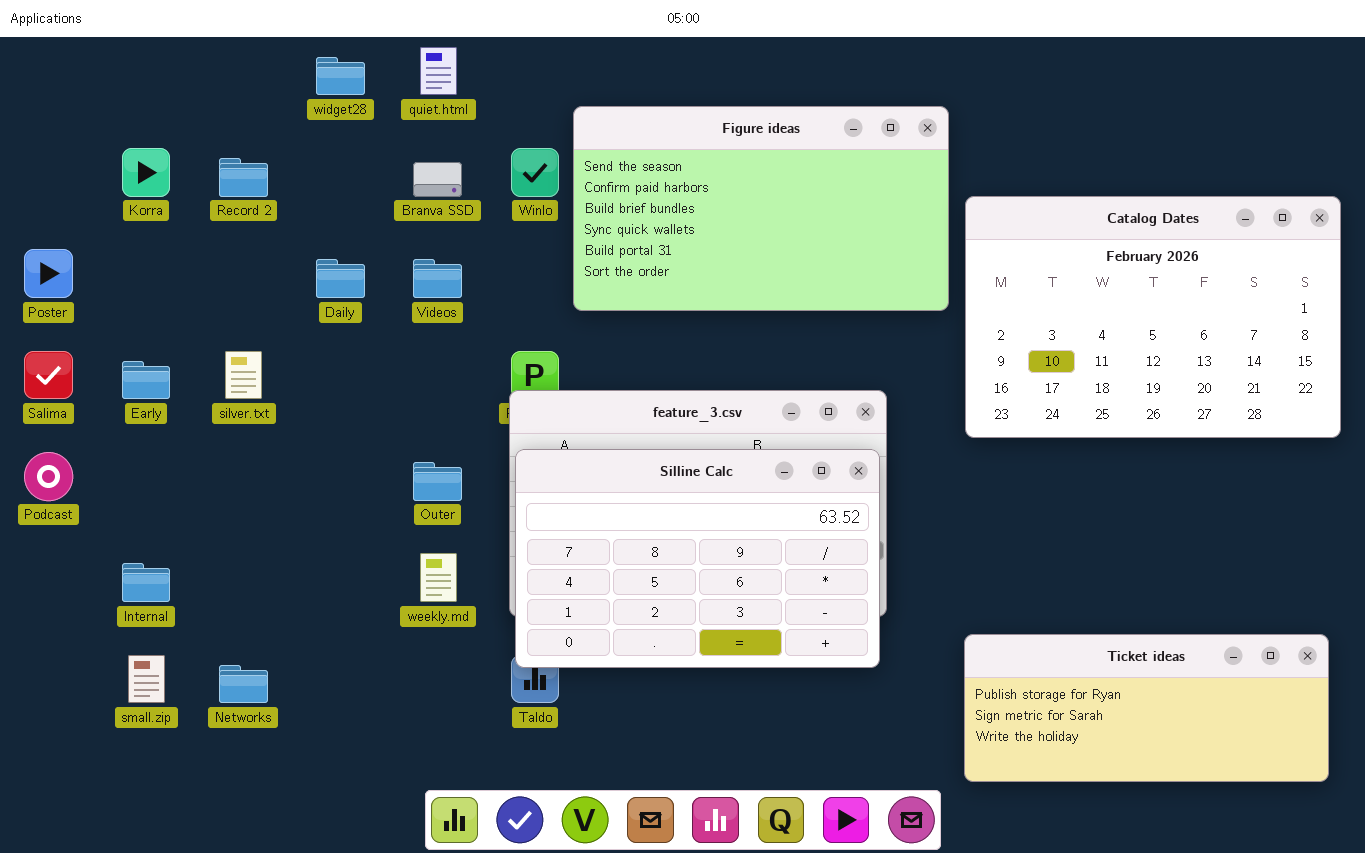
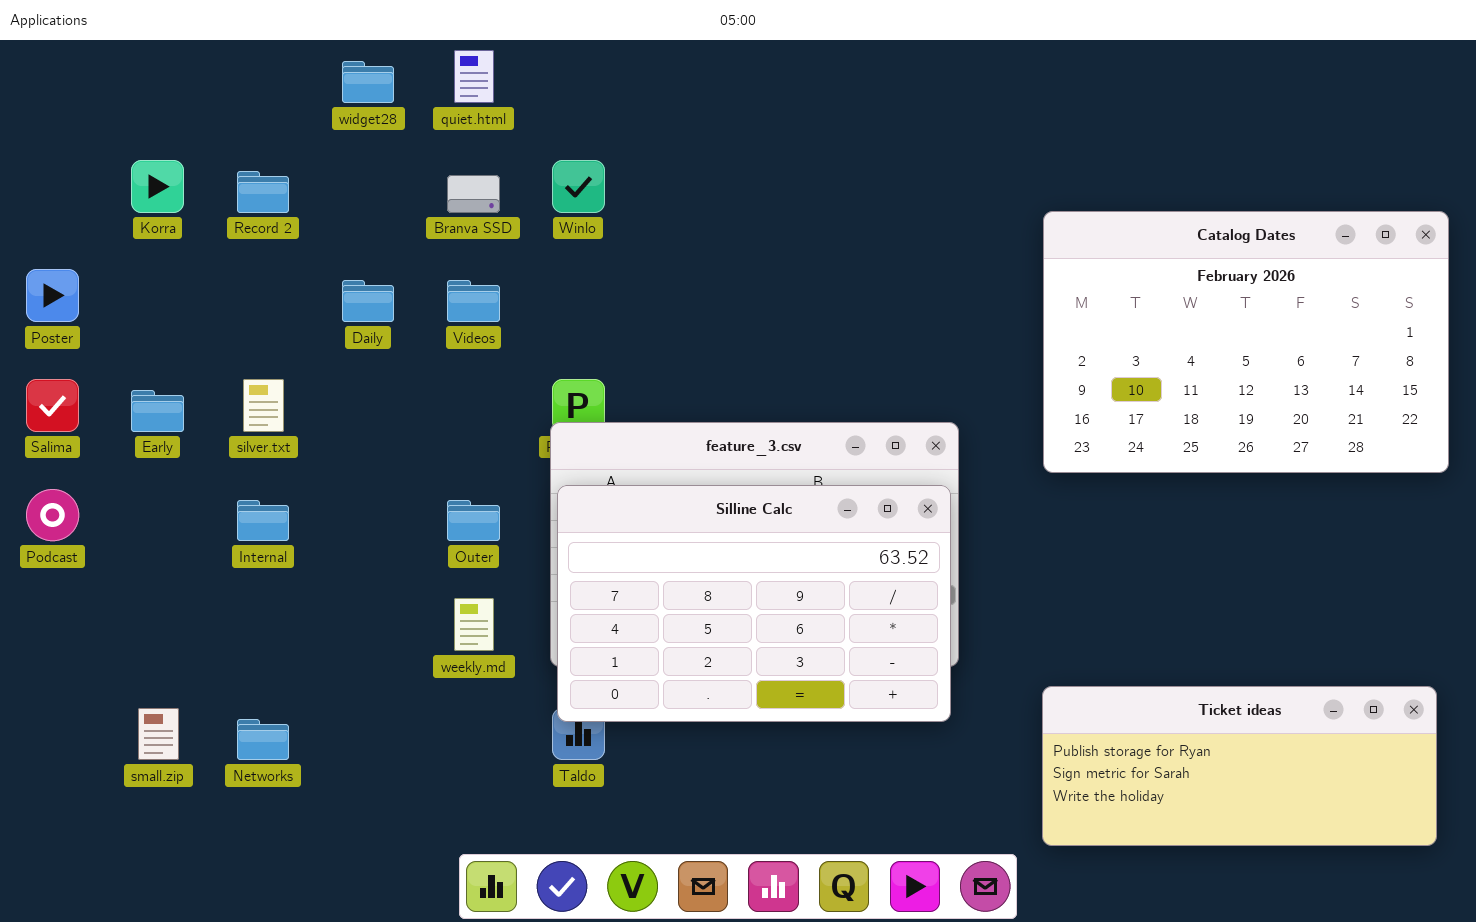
Figure ideas: [573,106,949,311] -> none, closed
Internal: [122,563,170,602] -> [237,500,289,541], moved

